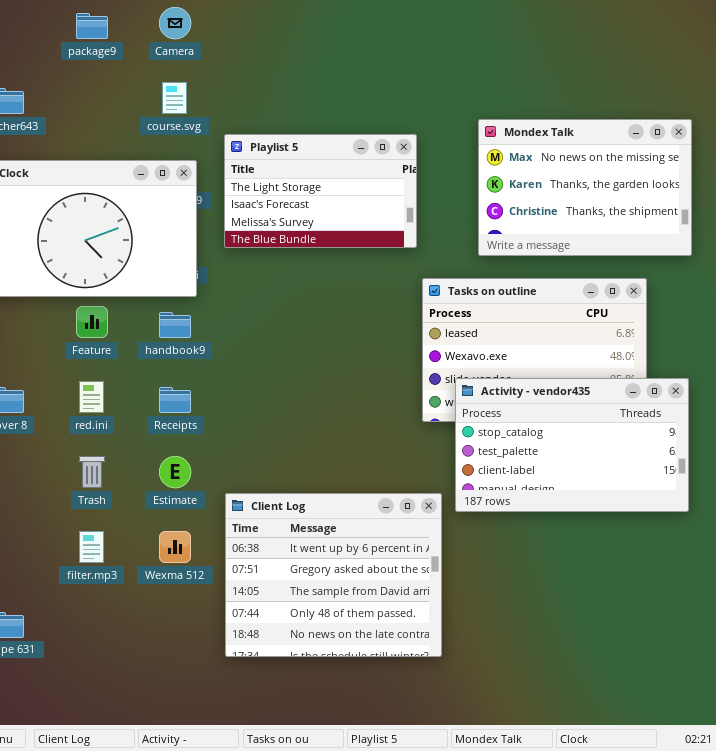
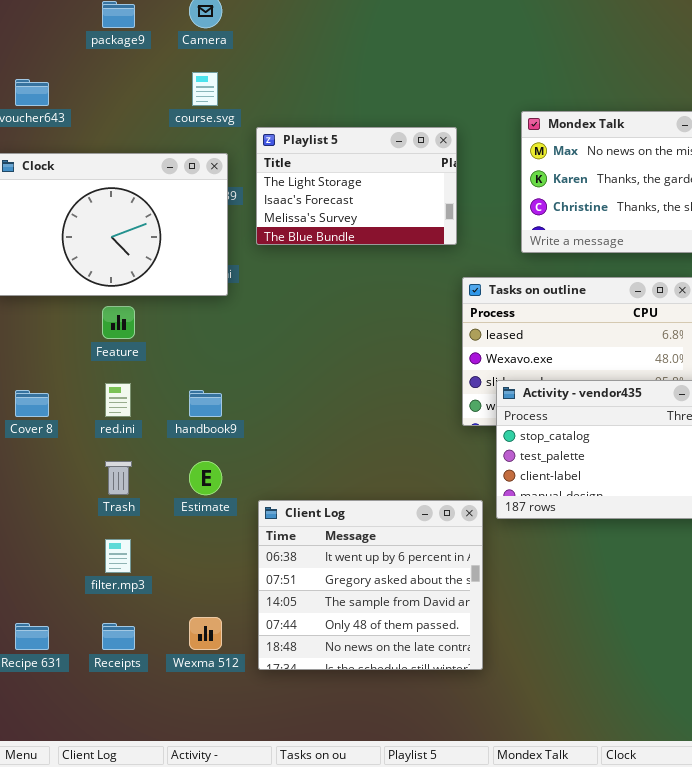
handbook9: [159,312,191,338] -> [189,390,222,417], moved
Receipts: [159,387,191,413] -> [102,623,135,650], moved
Wexma 512: [159,531,191,563] -> [189,617,222,650], moved

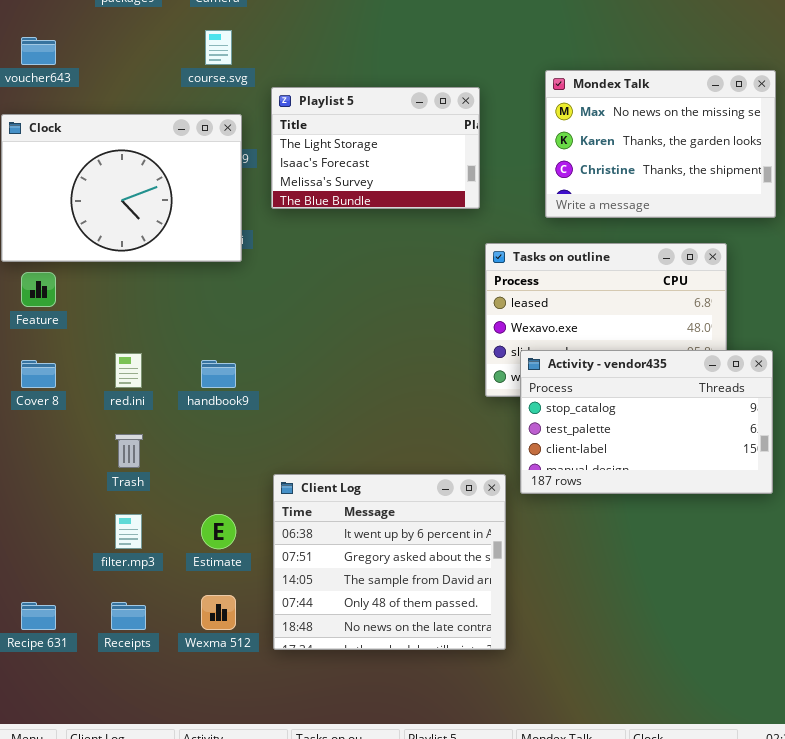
Feature: [102,306,135,339] -> [21,272,56,307], moved
Estimate: [189,461,222,495] -> [201,514,236,549], moved

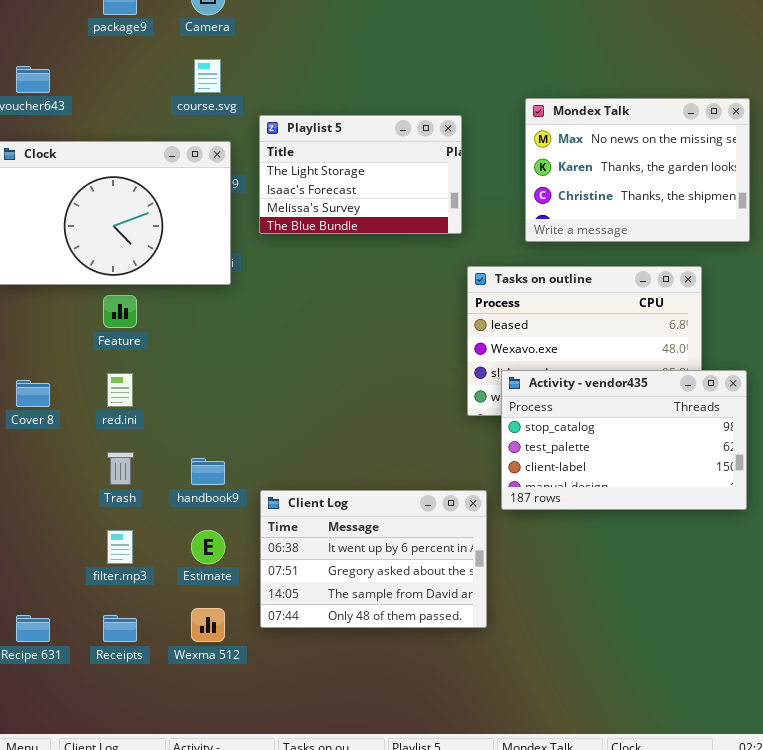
Feature: [21,272,56,307] -> [103,295,137,328], moved
handbook9: [201,360,236,388] -> [191,458,225,485], moved
Client Log: [273,474,506,650] -> [260,490,487,628], resized

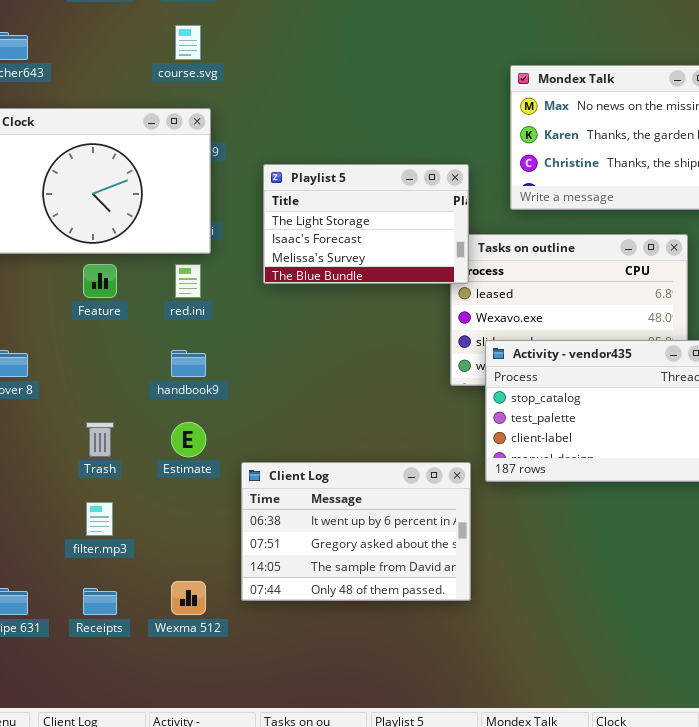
Playlist 5: [259,115,462,234] -> [263,164,469,284], moved
red.ini: [107,373,133,407] -> [175,264,201,298], moved
handbook9: [191,458,225,485] -> [171,350,206,377], moved
Estimate: [191,530,225,564] -> [171,422,206,457], moved

